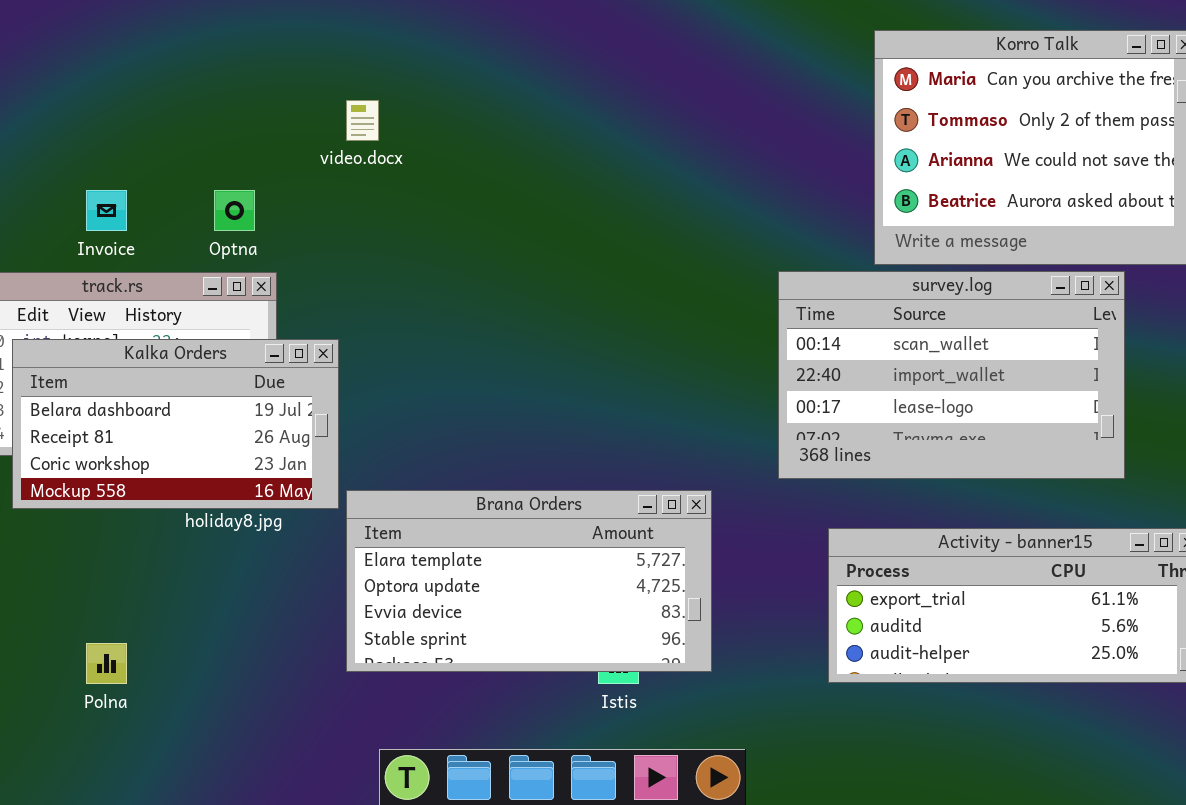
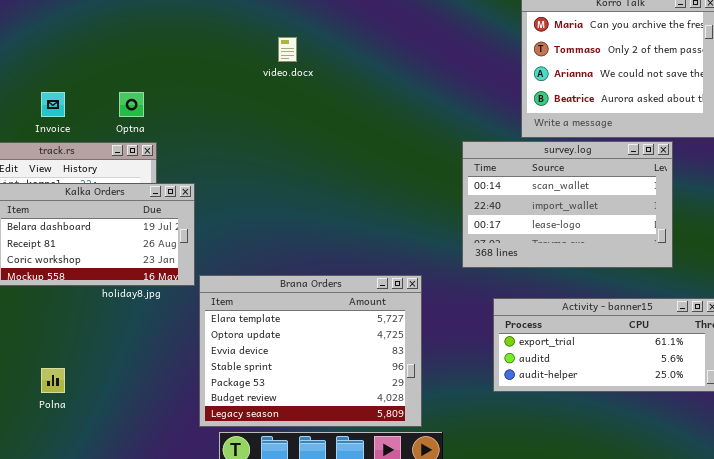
video.docx: [346,100,379,141] -> [278,37,297,62], moved
Brana Orders: [346,490,712,672] -> [199,275,422,427], resized

